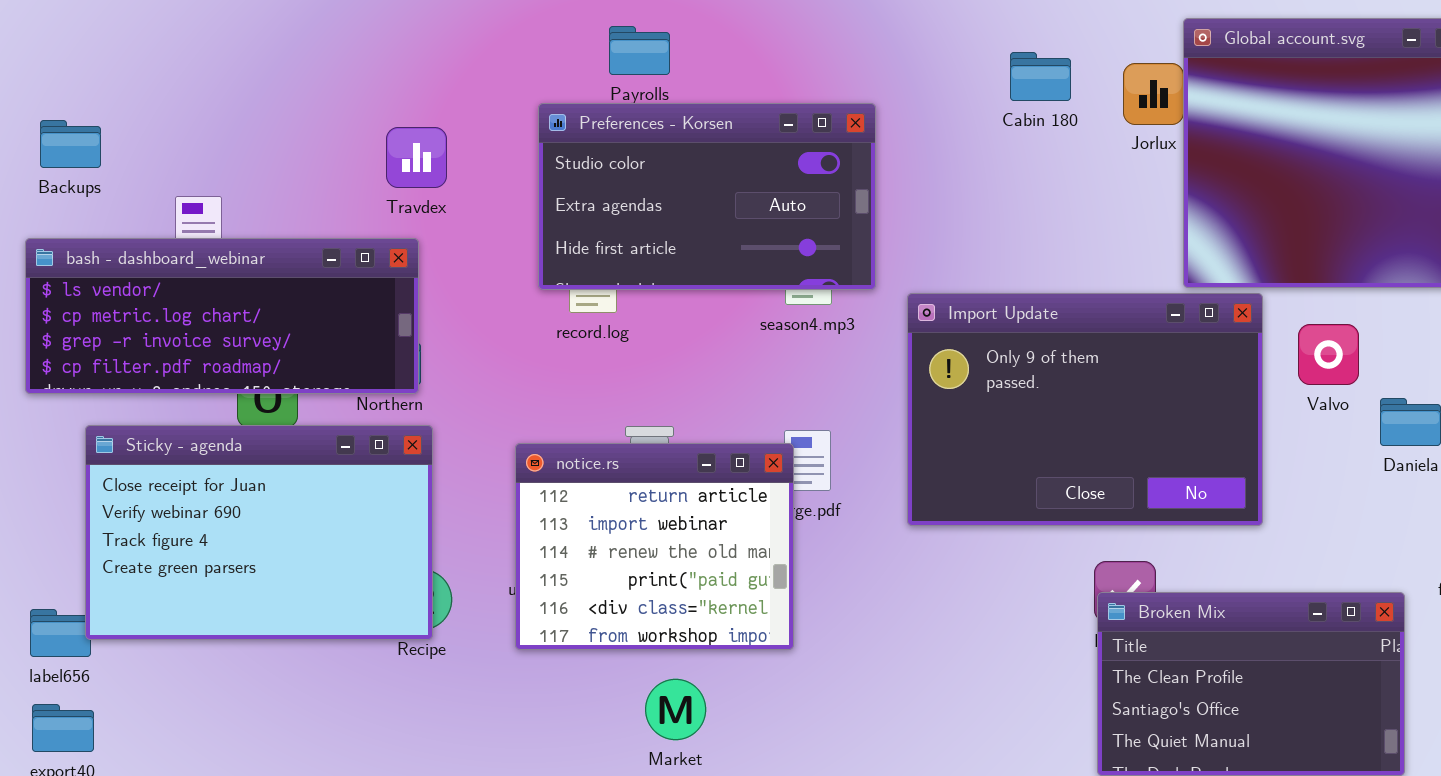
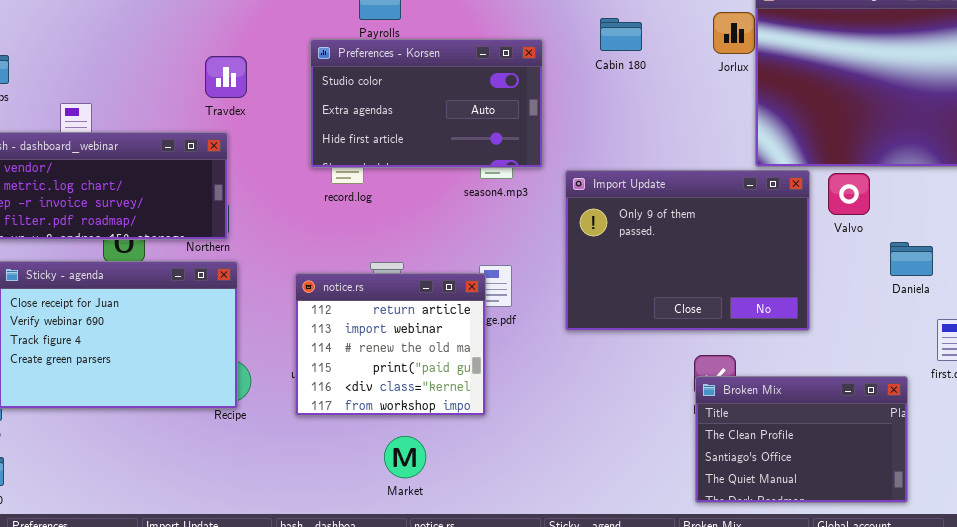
Cabin 180: [1010,52,1071,101] -> [600,18,642,51], moved
Valvo: [1298,324,1359,385] -> [828,173,870,215], moved

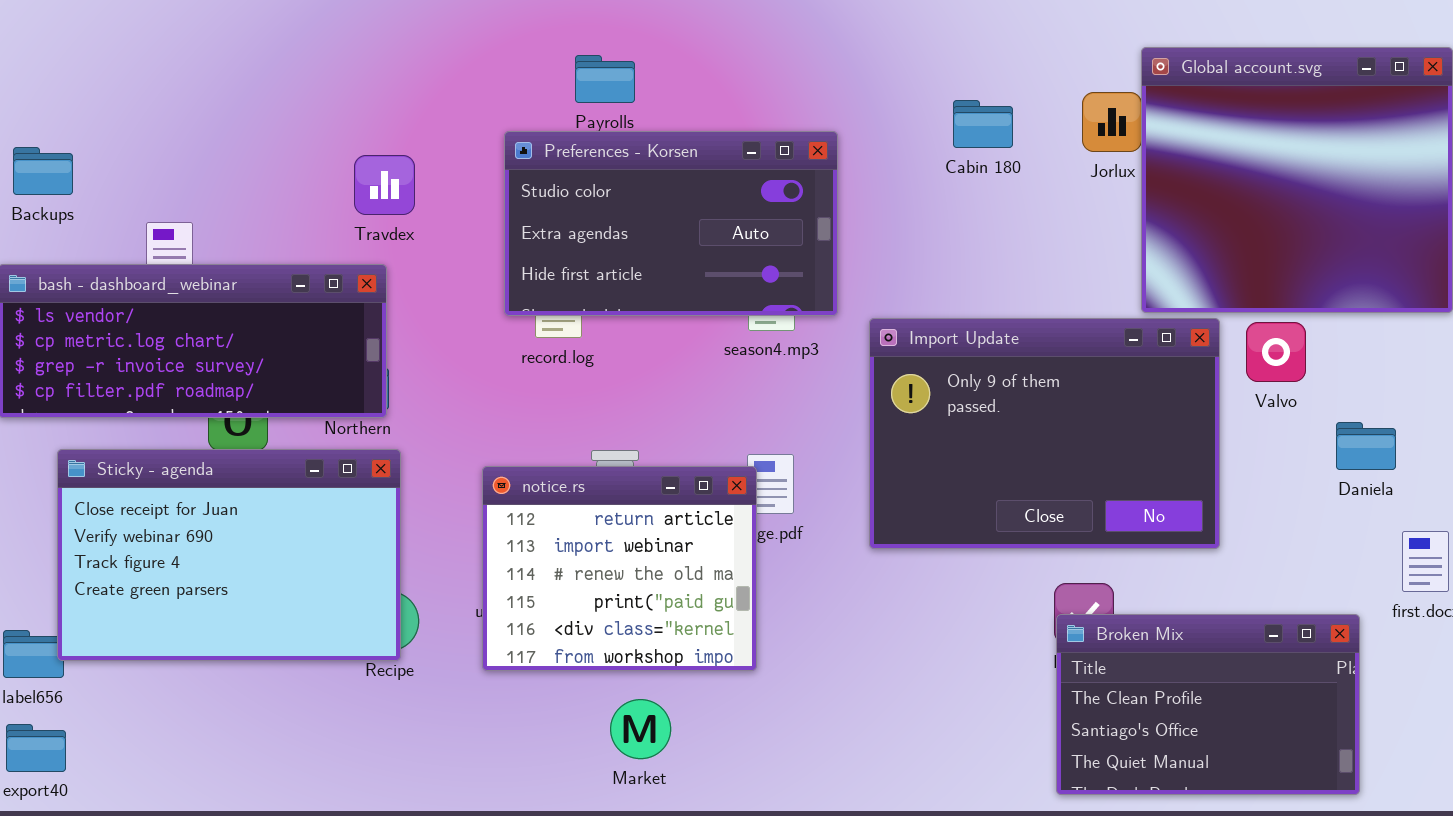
Cabin 180: [600,18,642,51] -> [953,100,1013,148], moved

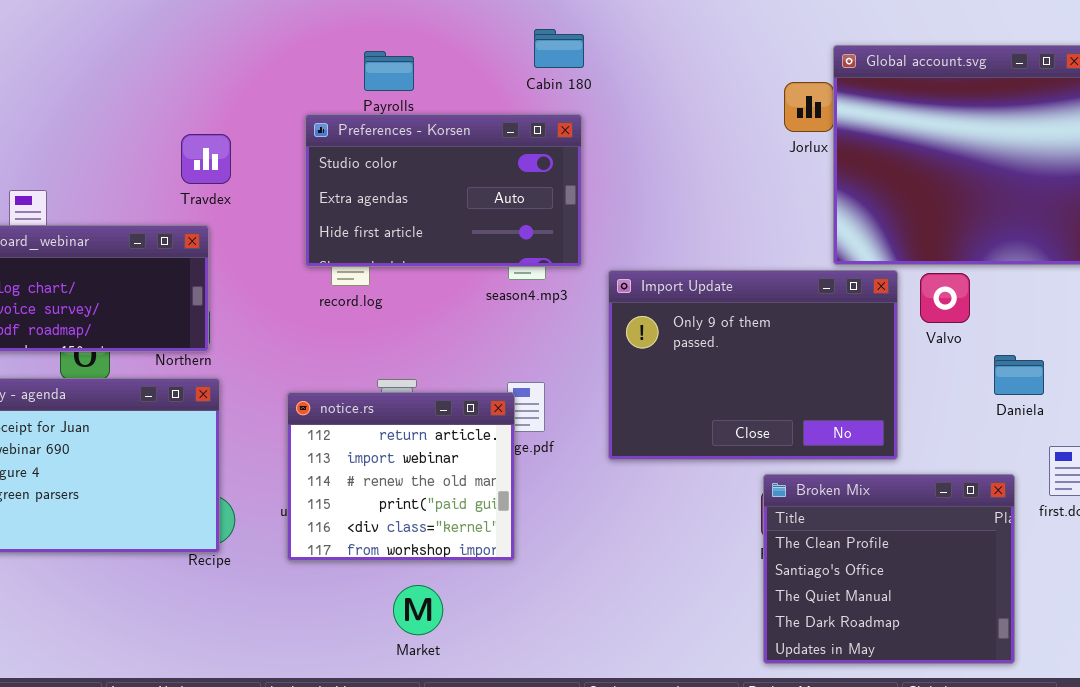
Cabin 180: [953,100,1013,148] -> [534,29,584,68], moved
Broken Mix: [1056,614,1360,795] -> [763,474,1015,664], resized

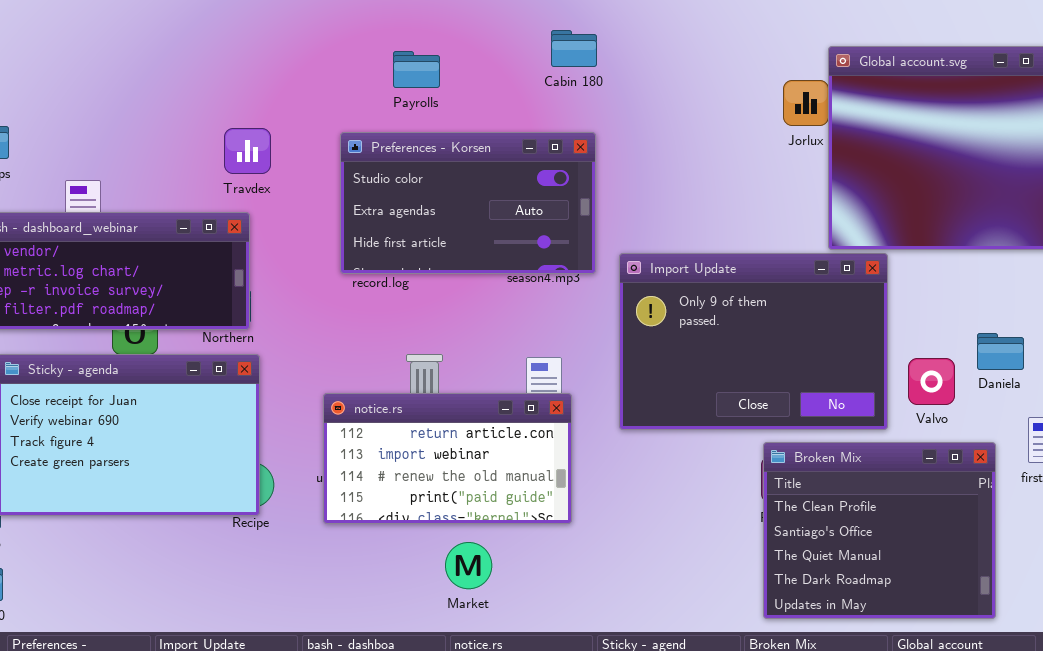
Preferences - Korsen: [305,114,582,267] -> [340,132,596,274], moved
Valvo: [920,273,970,323] -> [908,358,955,405], moved
notice.rs: [287,392,515,561] -> [323,393,572,524], resized
Market: [393,585,443,635] -> [445,542,492,589], moved

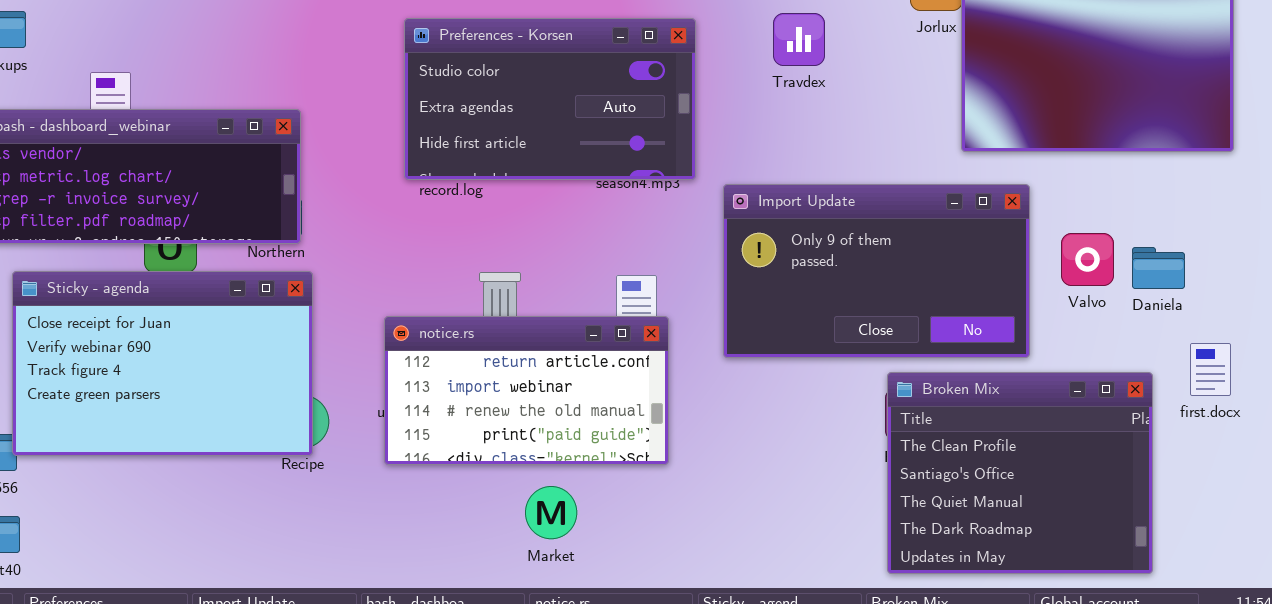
Travdex: [224,128,271,174] -> [773,13,825,66], moved
Import Update: [619,253,888,430] -> [723,184,1030,358], resized
Valvo: [908,358,955,405] -> [1061,233,1114,286], moved

